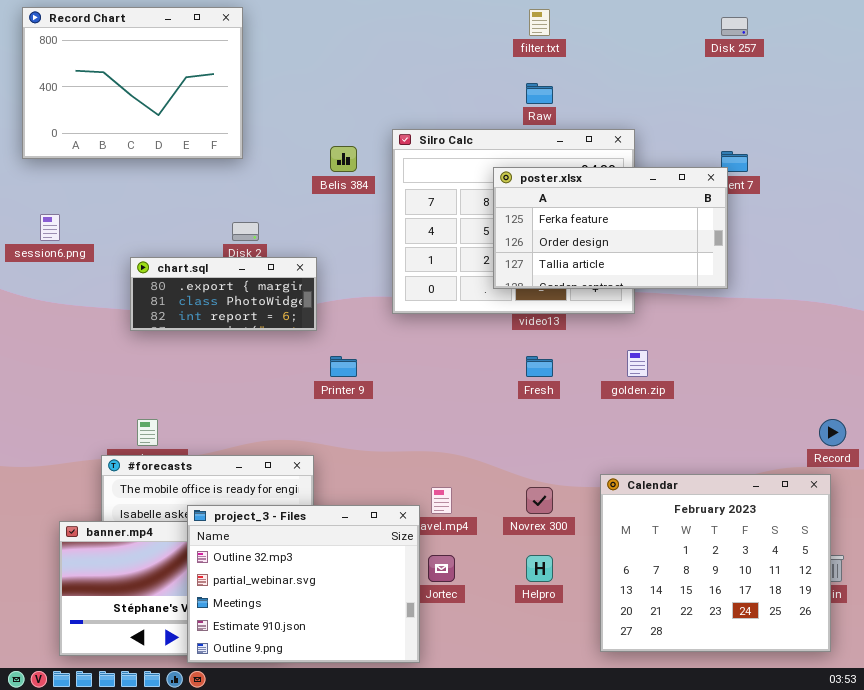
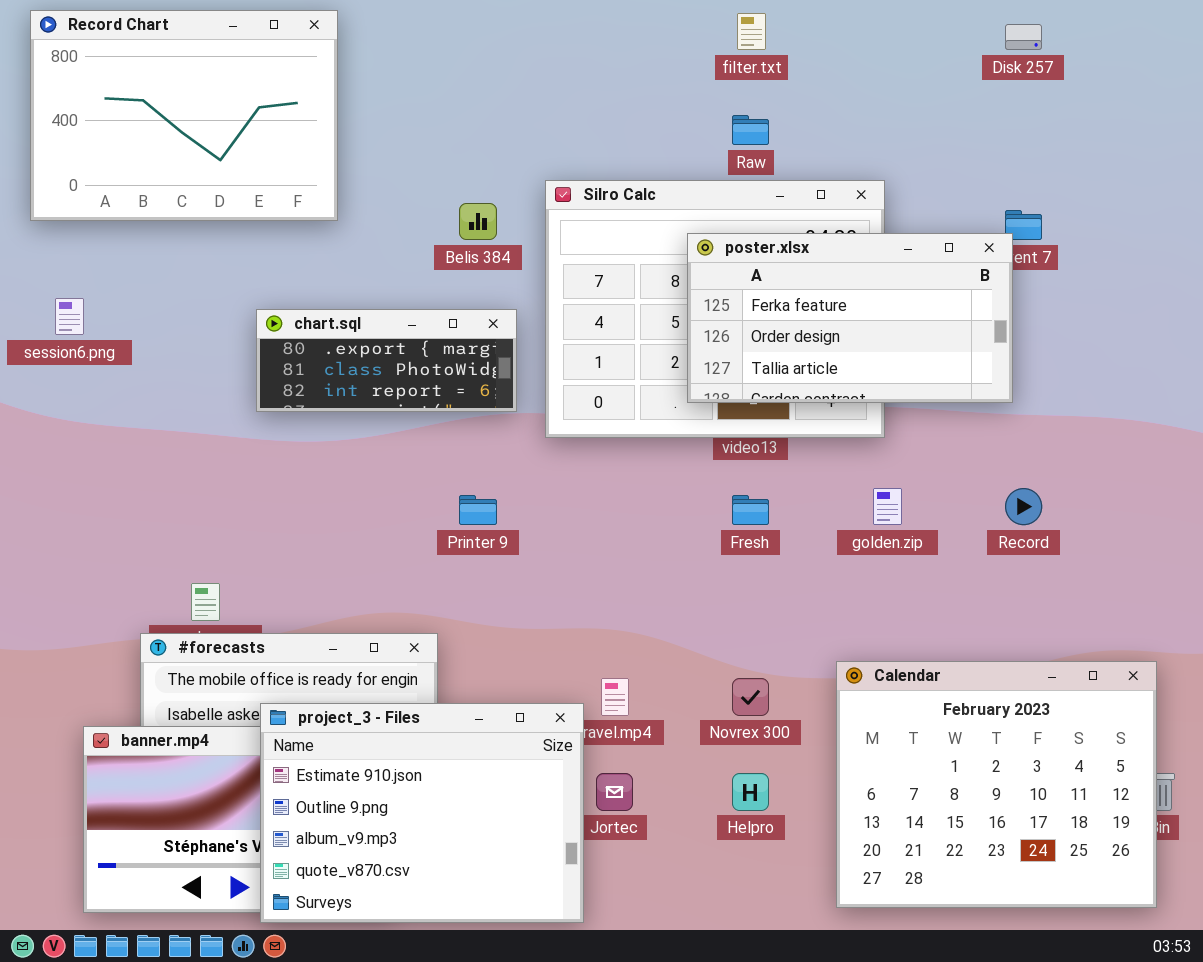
chart.sql: [130,257,317,331] -> [256,309,517,412], moved
Record: [819,419,846,446] -> [1005,488,1042,525], moved
project_3 - Files: [187,505,420,663] -> [260,703,584,923], scrolled down 3 rows

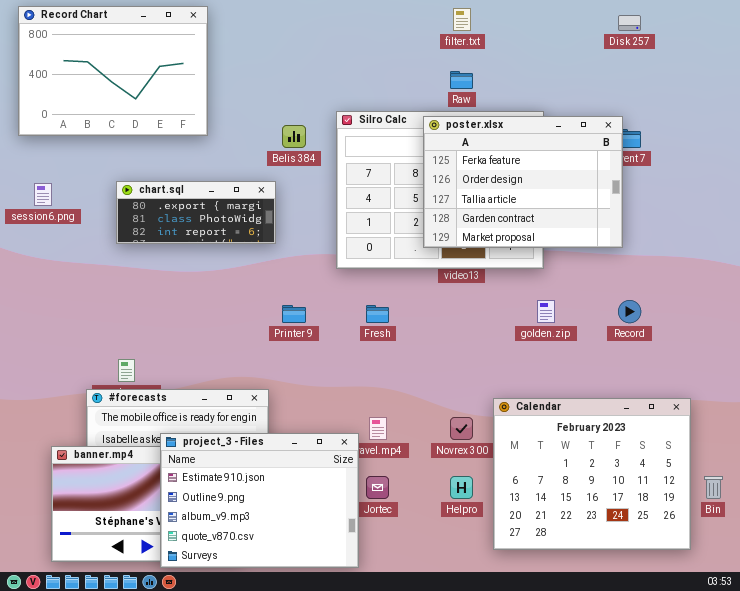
poster.xlsx: [687,233,1013,403] -> [423,116,623,248], resized
chart.sql: [256,309,517,412] -> [116,181,276,244], moved
Fresh: [732,495,769,525] -> [366,305,389,323], moved
Calendar: [836,661,1157,908] -> [493,398,691,550], moved

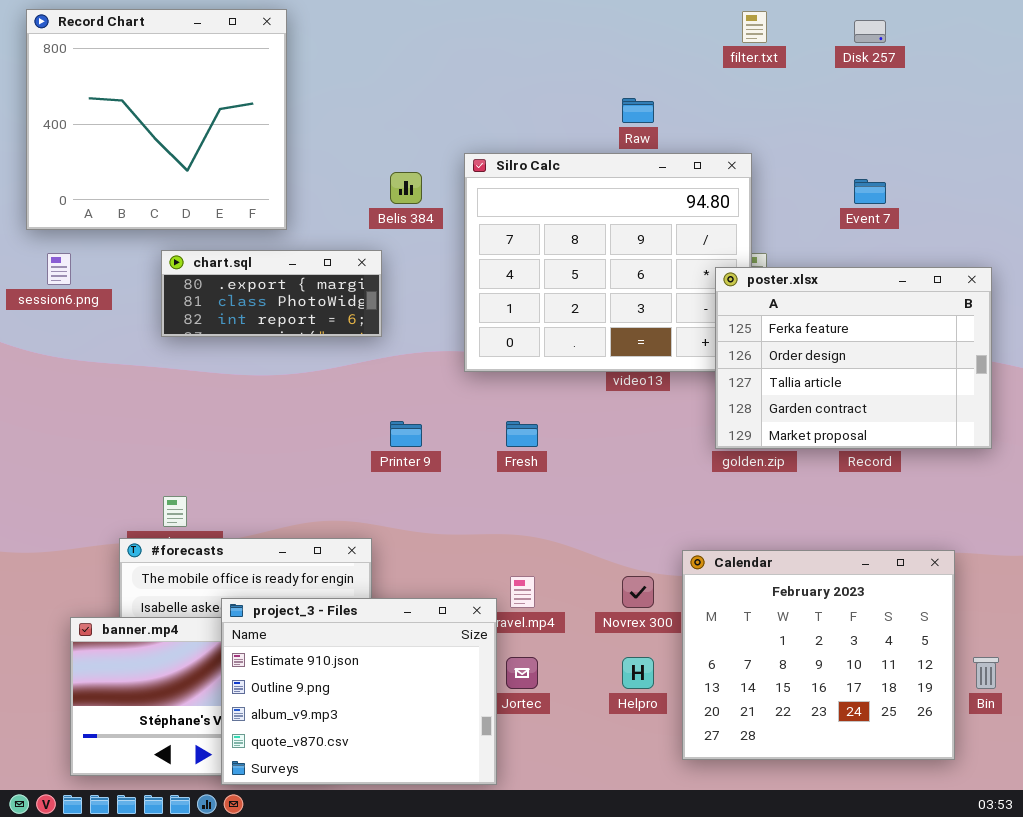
Record Chart: [18,6,208,136] -> [26,9,287,230], resized
filter.txt: [453,8,471,31] -> [742,11,767,43], moved
poster.xlsx: [423,116,623,248] -> [715,267,992,449], moved

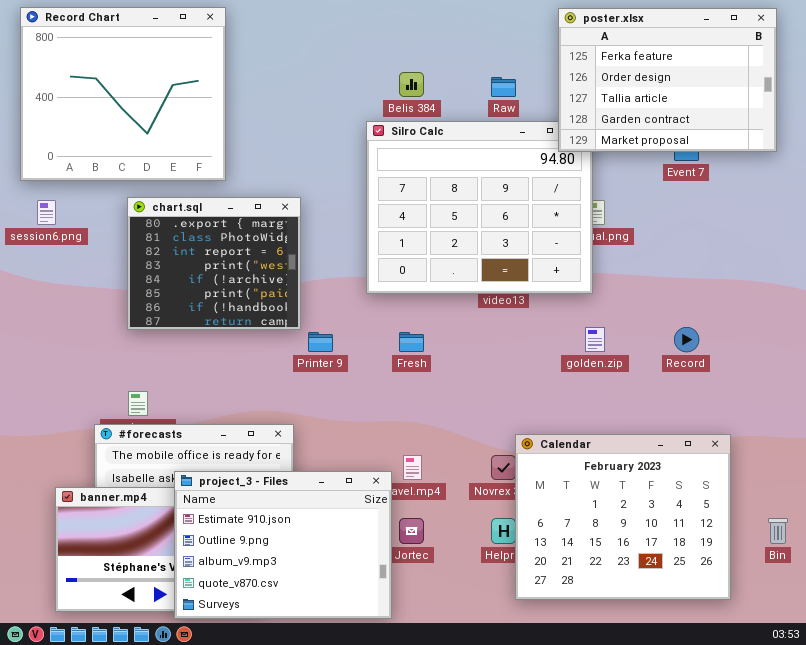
Belis 384: [390,172,422,204] -> [399,72,424,97], moved
chart.sql: [161,250,382,337] -> [127,197,301,330], resized
poster.xlsx: [715,267,992,449] -> [558,8,777,152], moved
Calendar: [682,550,955,760] -> [515,434,731,600], moved

